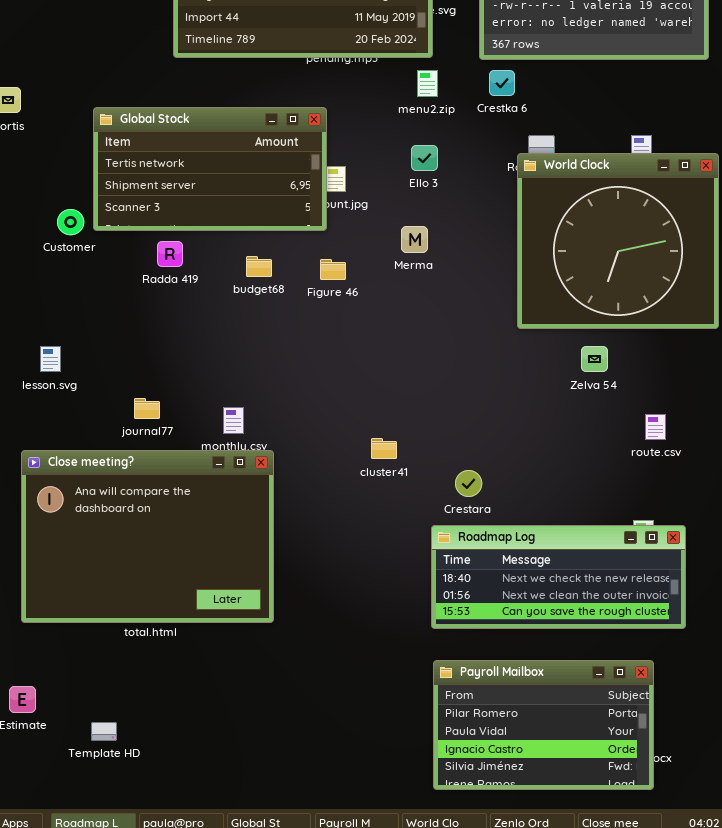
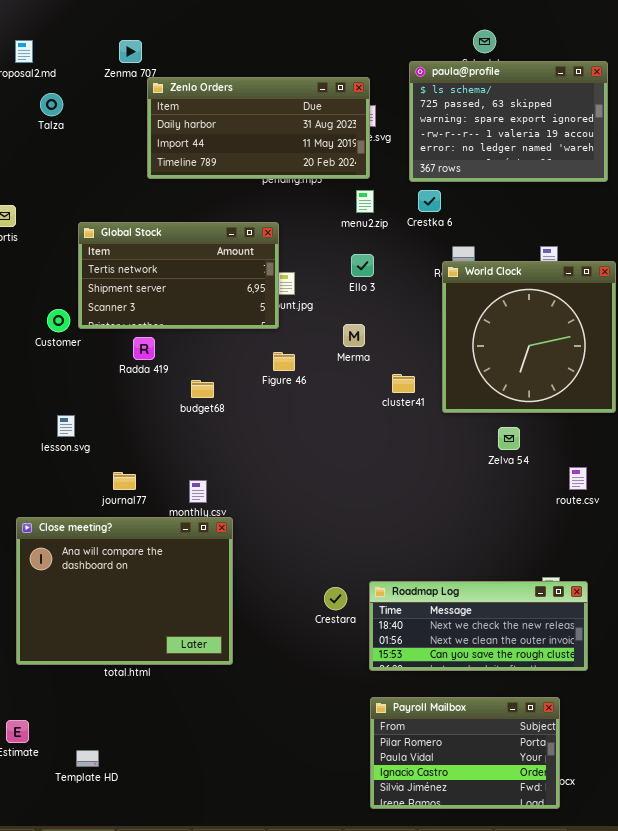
budget68: [246,256,272,277] -> [191,380,214,398], moved
lesson.svg: [40,346,61,372] -> [57,415,75,437], moved
route.csv: [645,414,666,440] -> [569,467,587,490], moved
cluster41: [371,438,397,459] -> [392,374,415,393], moved
Crestara: [455,470,482,497] -> [324,587,347,610], moved

